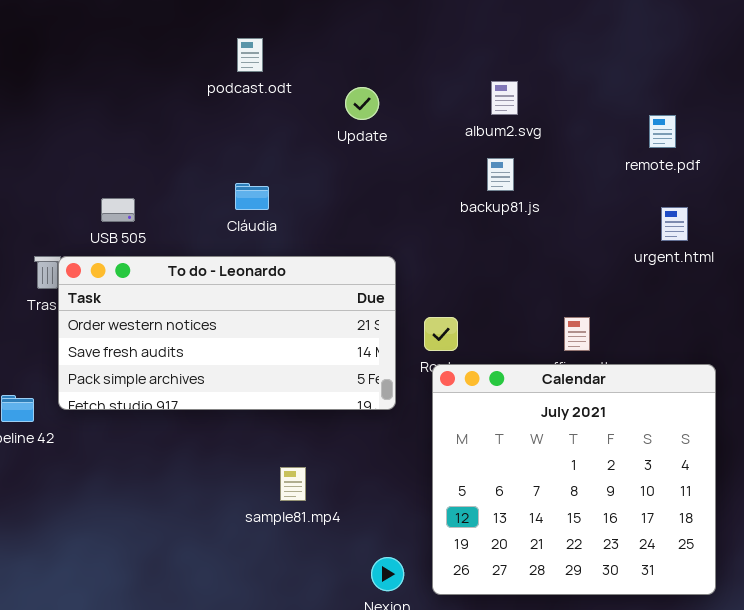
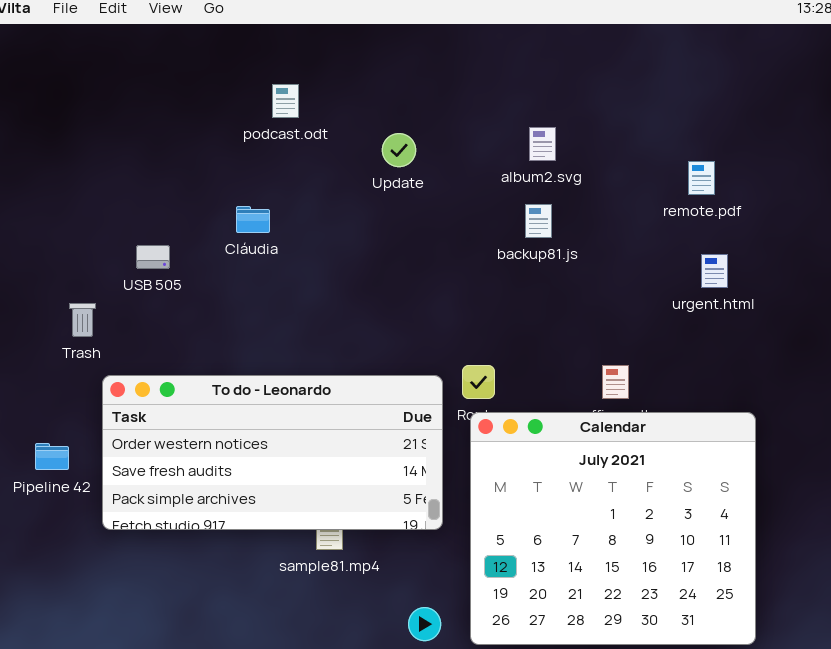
Cláudia: [235,183,269,210] -> [236,206,270,233], moved
To do - Leonardo: [58,256,396,410] -> [102,375,443,530], moved

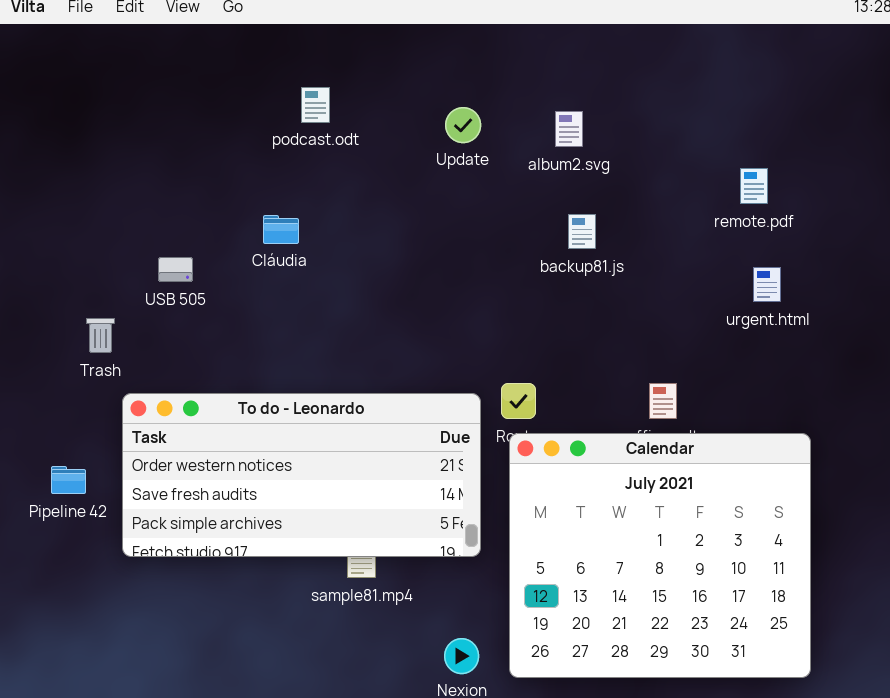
album2.svg: [529,127,556,161] -> [555,111,583,147], moved
Update: [382,133,416,167] -> [445,107,481,143], moved

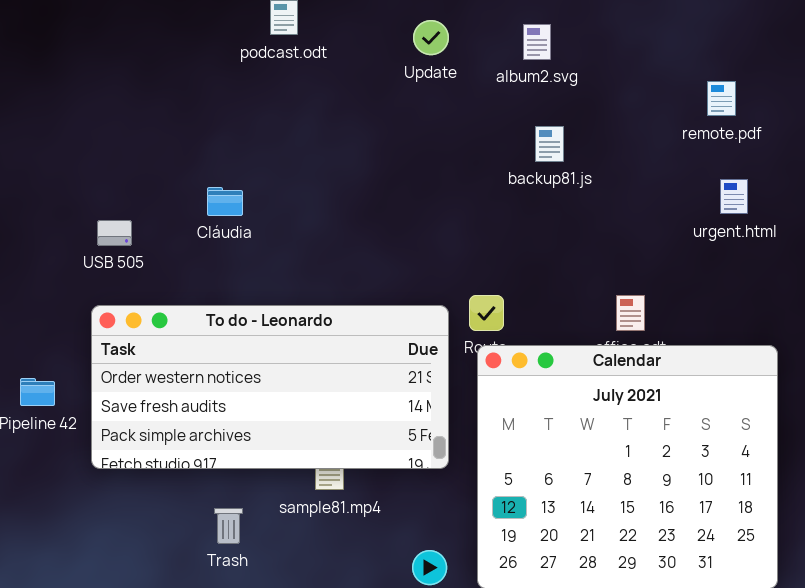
Cláudia: [263,215,299,244] -> [207,187,243,216], moved
USB 505: [158,257,193,282] -> [97,220,132,246], moved
Trash: [86,318,115,353] -> [214,508,243,544], moved

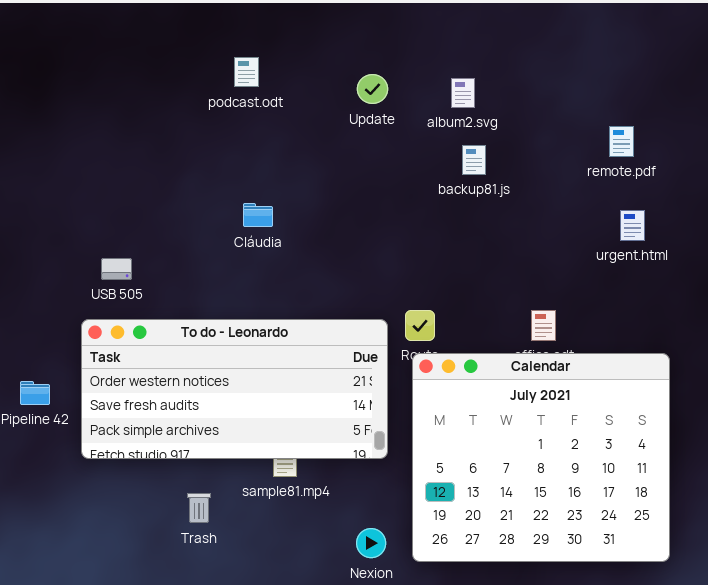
backup81.js: [535,126,564,162] -> [462,145,486,175], moved
Cláudia: [207,187,243,216] -> [243,203,273,227], moved
USB 505: [97,220,132,246] -> [101,258,132,280], moved

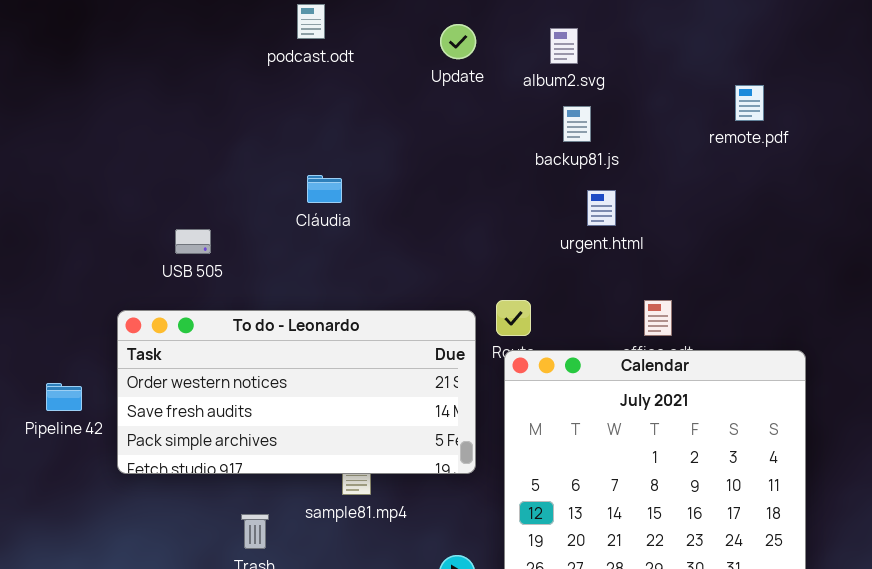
urgent.html: [620,210,645,241] -> [587,190,616,226], moved
USB 505: [101,258,132,280] -> [175,229,211,254], moved

